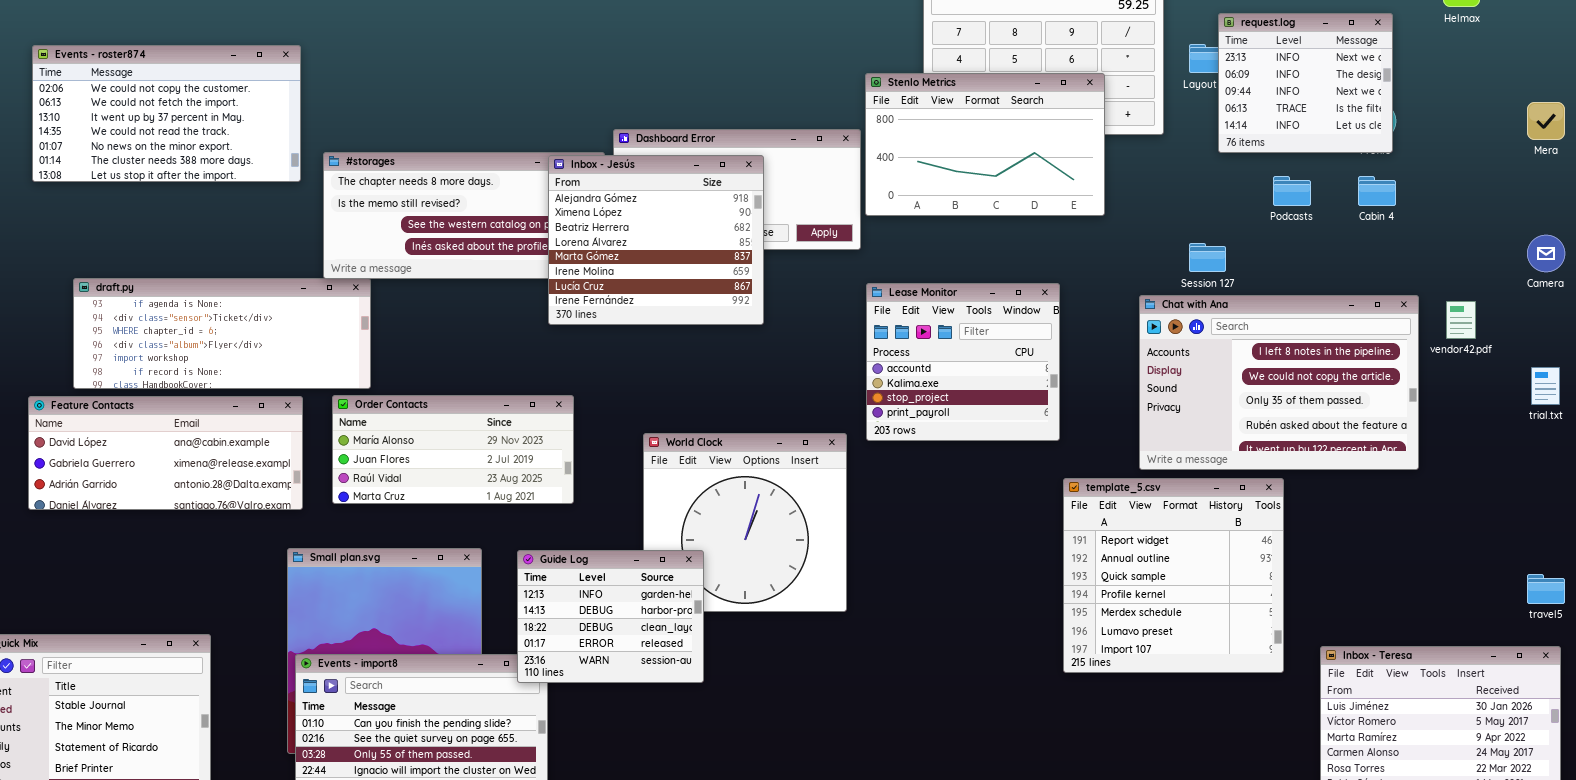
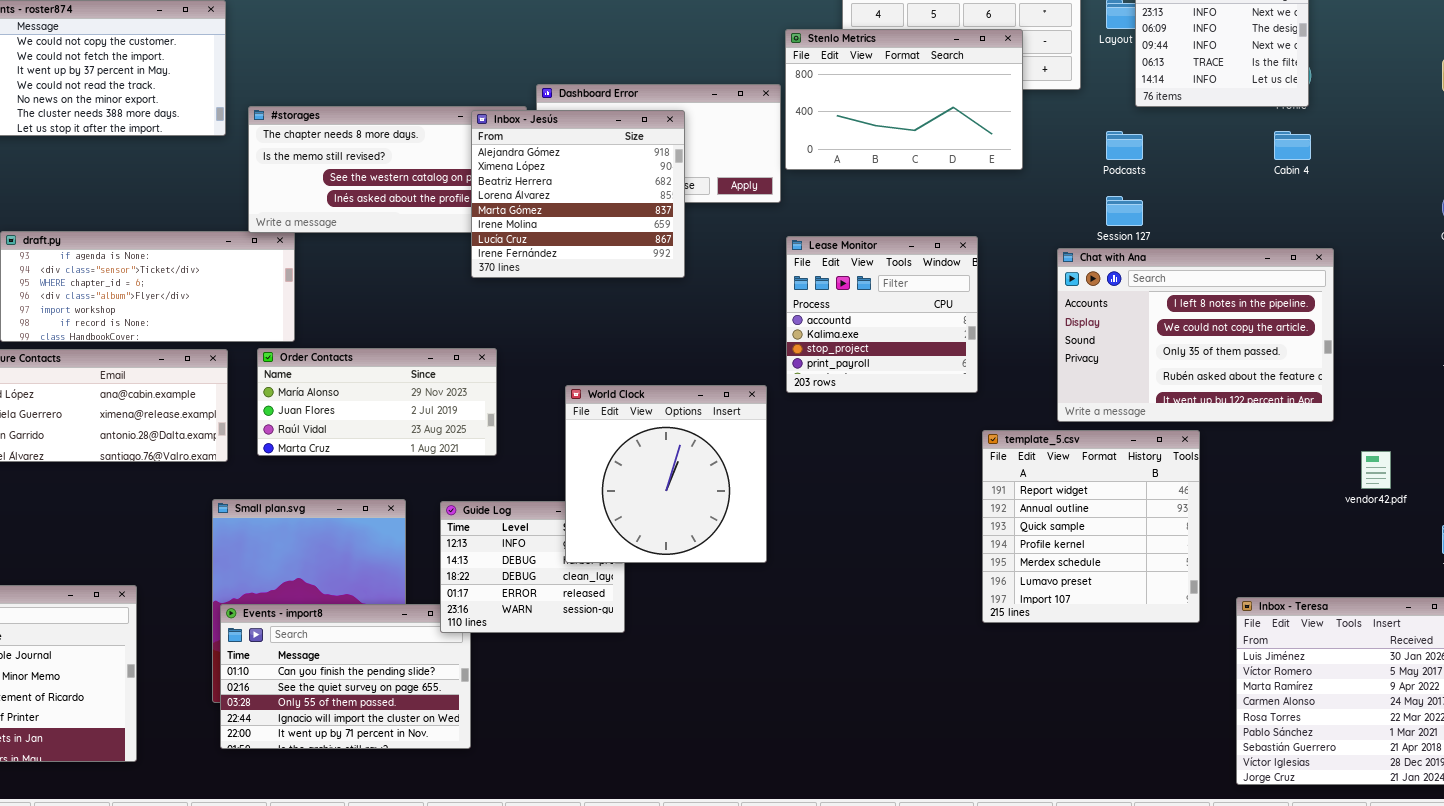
Podcasts: [1273,176,1311,206] -> [1106,131,1143,160], moved
vendor42.pdf: [1446,301,1476,339] -> [1361,451,1391,489], moved
World Clock: [643,433,847,612] -> [565,385,767,563], raised

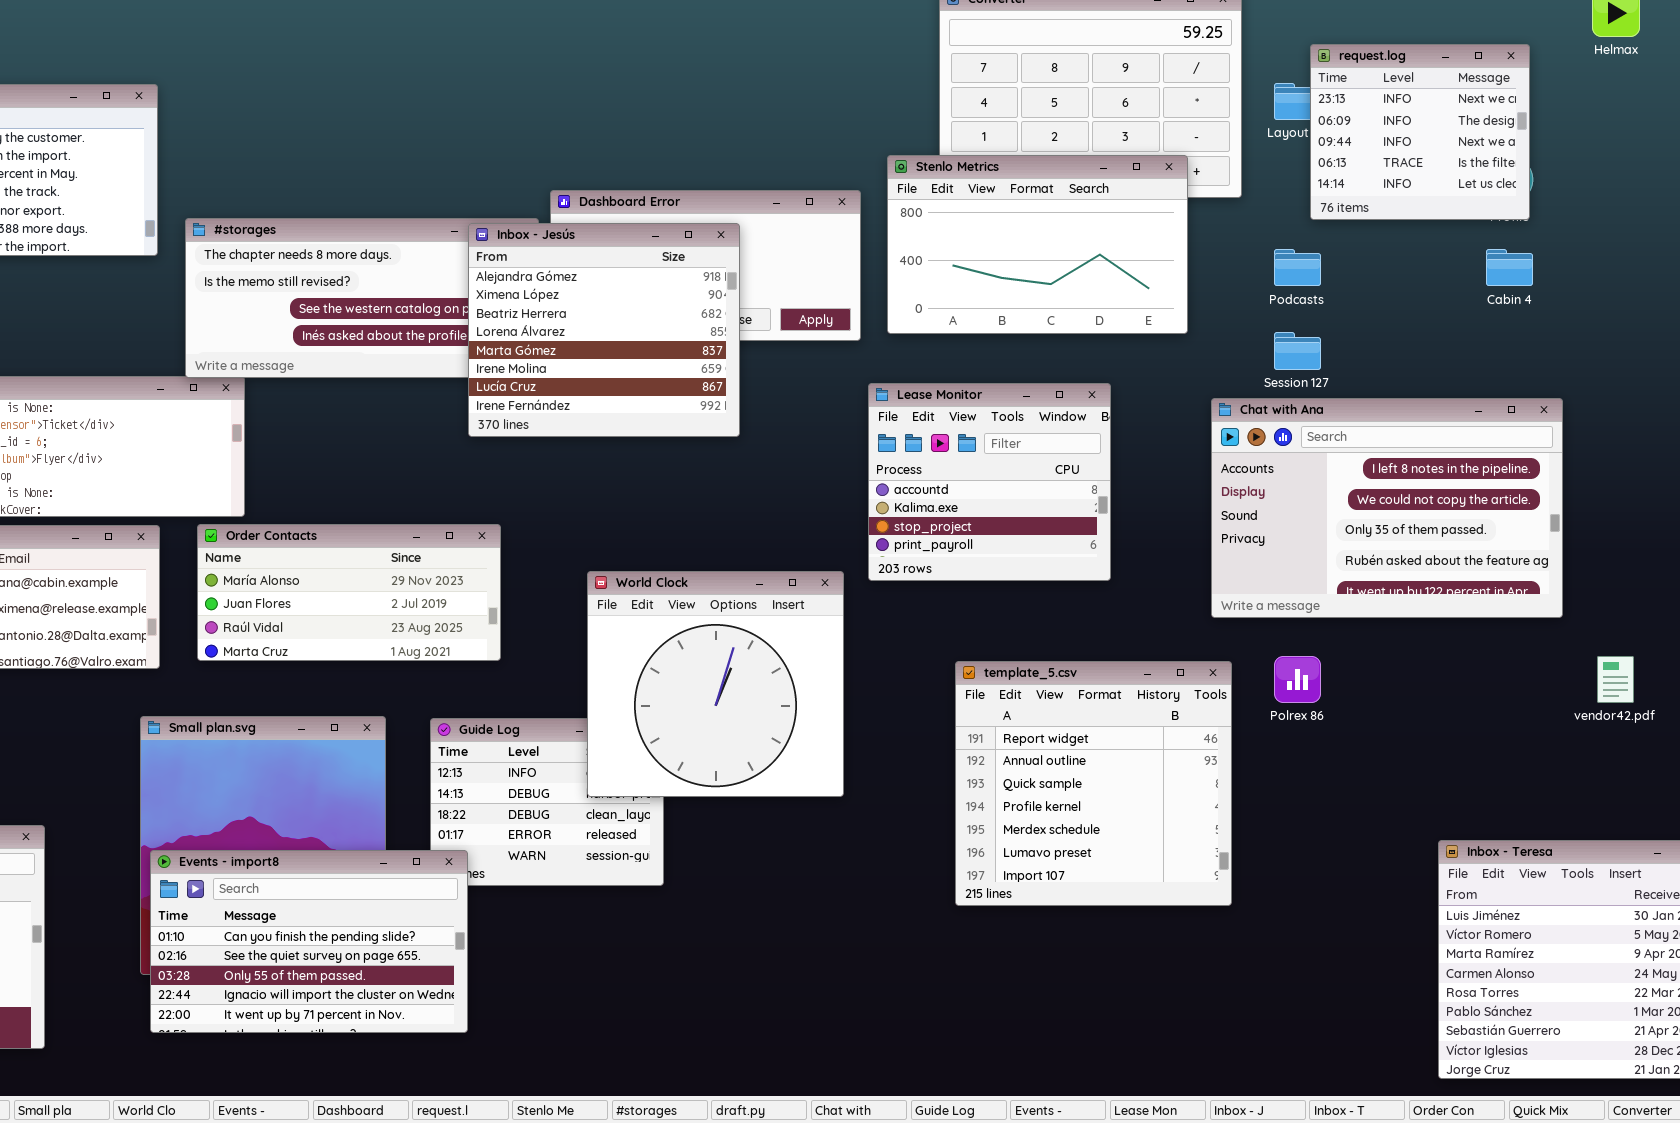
Stenlo Metrics: [785,29,1023,170] -> [887,155,1188,334], moved
template_5.csv: [982,430,1200,623] -> [955,661,1232,906], moved
Events - import8: [220,604,471,749] -> [150,850,468,1033], raised

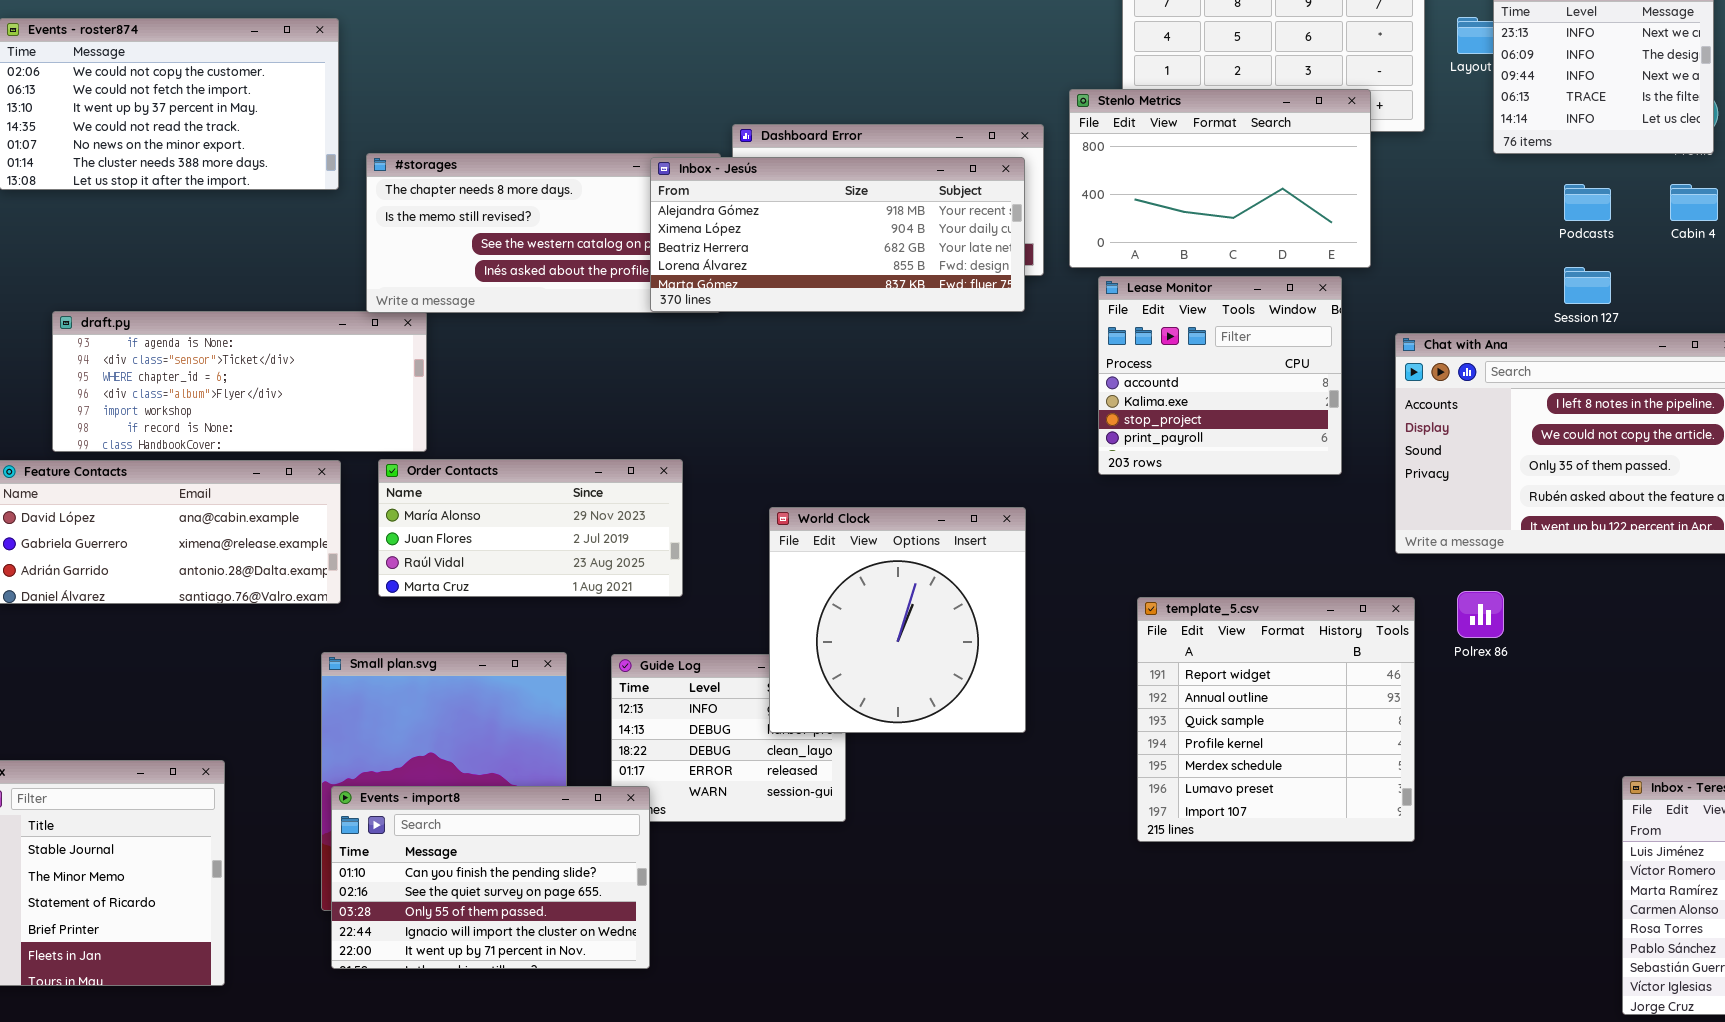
Inbox - Jesús: [468,223,740,437] -> [650,157,1025,312], resized
Podcasts: [1274,249,1321,286] -> [1564,184,1611,221], moved
Session 127: [1274,332,1321,370] -> [1564,267,1611,304], moved
Lease Monitor: [868,383,1111,581] -> [1098,276,1342,475], moved

